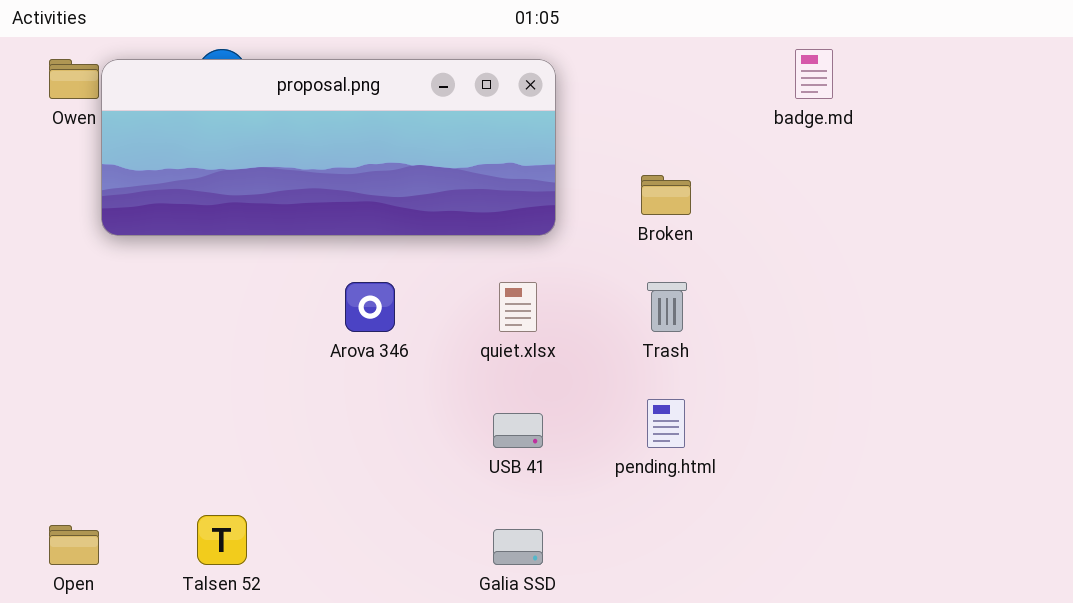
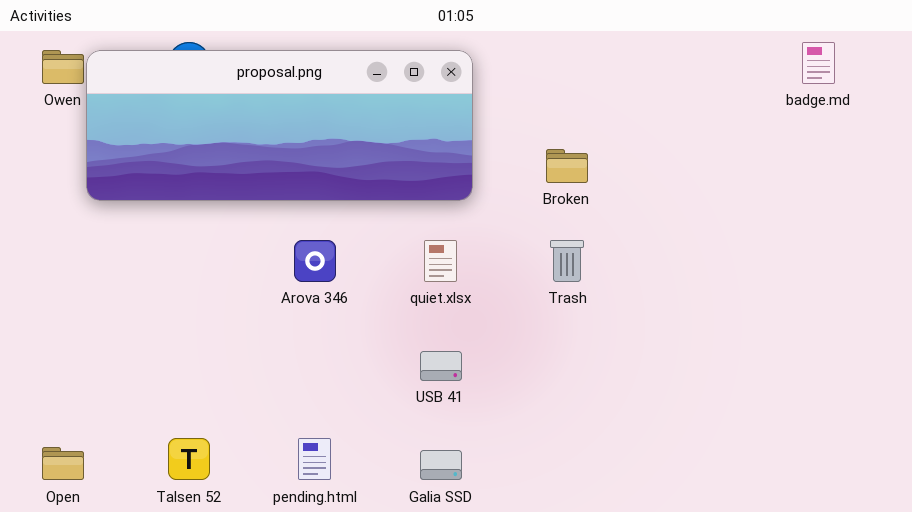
badge.md: [795,49,833,99] -> [802,42,835,84], moved
pending.html: [647,399,685,448] -> [298,438,331,480], moved

